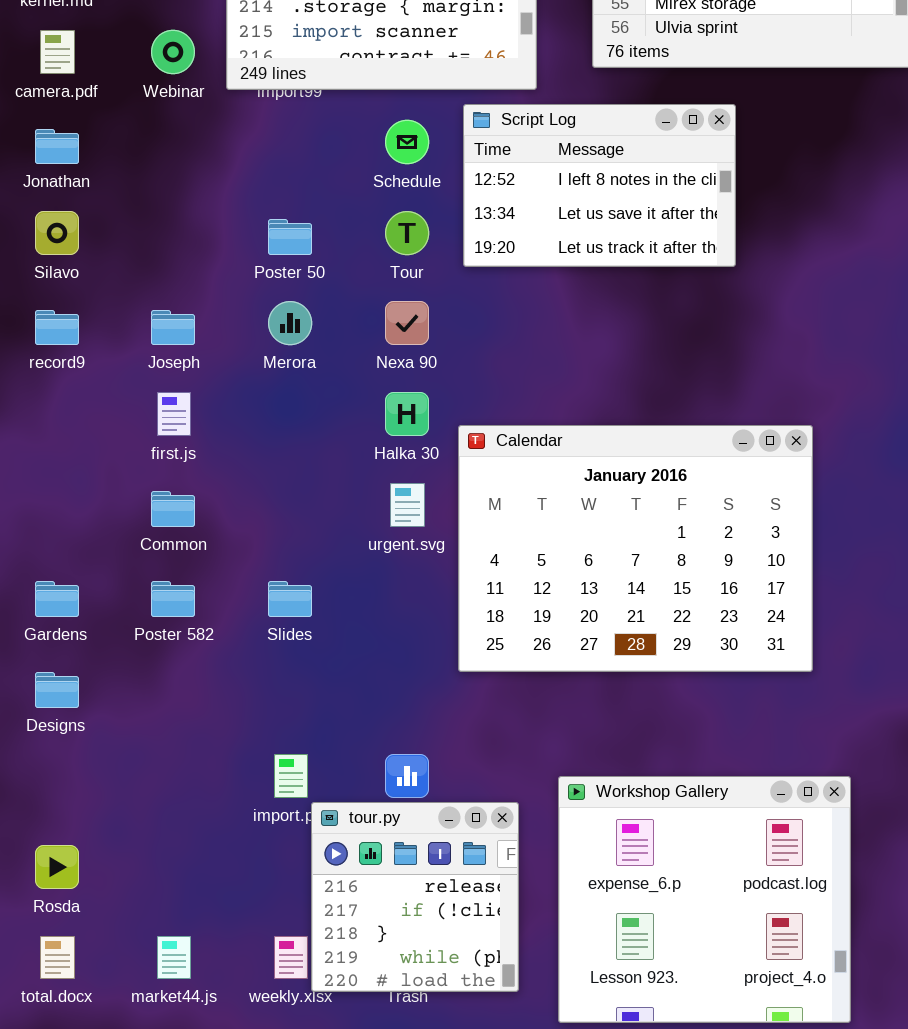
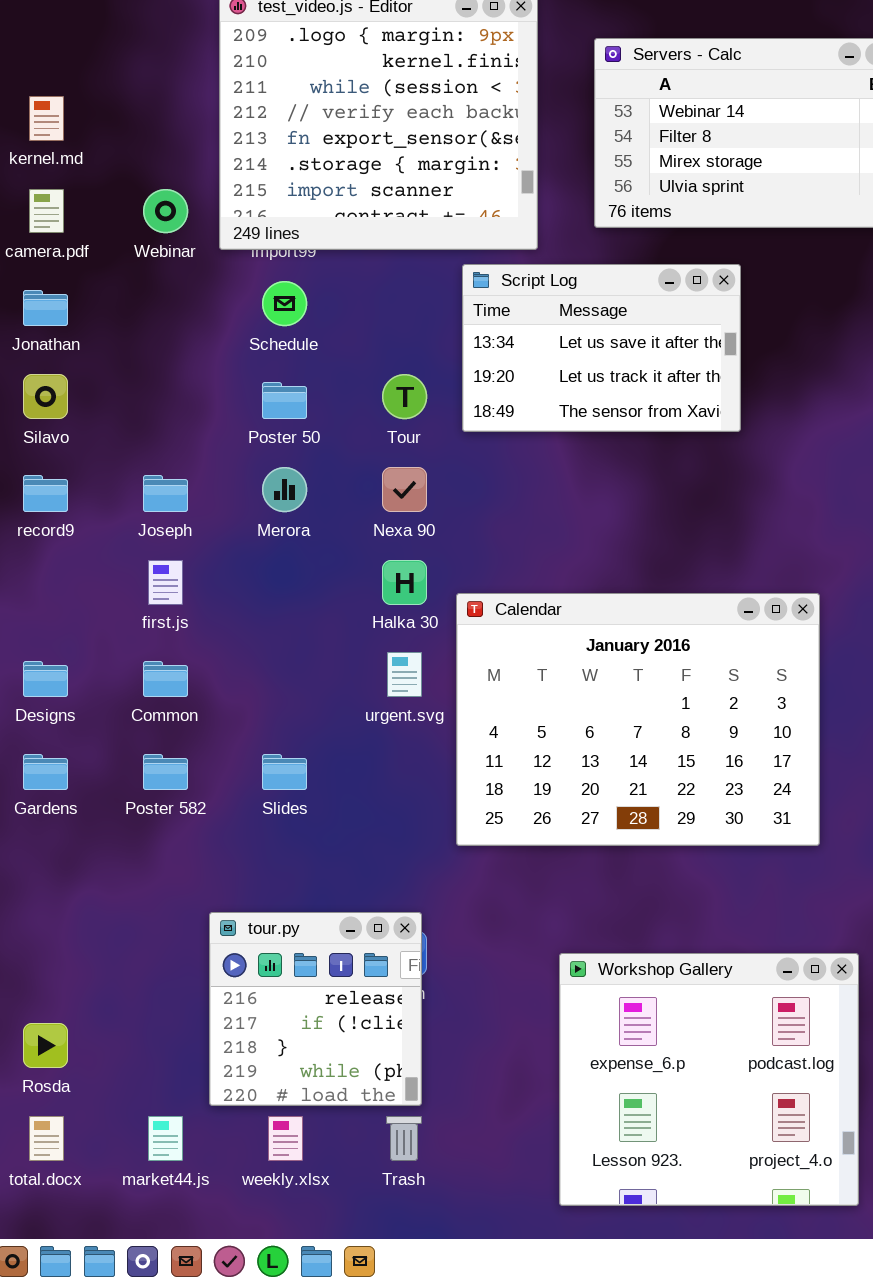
Script Log: [463,104,736,267] -> [462,264,741,432], scrolled down 1 row
Schedule: [385,120,429,164] -> [262,281,307,326], moved
Designs: [35,672,79,708] -> [23,661,68,697], moved
tour.py: [311,802,519,992] -> [209,912,422,1106], moved

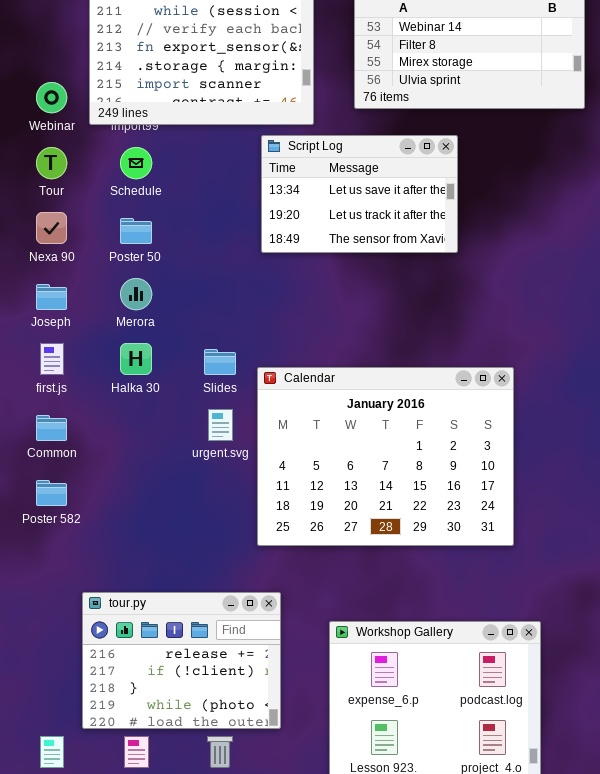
Tour: [382,374,427,419] -> [36,147,67,179], moved
Nexa 90: [382,467,427,512] -> [36,212,67,244], moved
Halka 30: [382,560,427,605] -> [120,343,152,375], moved
Slides: [262,754,307,790] -> [204,349,236,375], moved
tour.py: [209,912,422,1106] -> [82,592,281,729], resized

